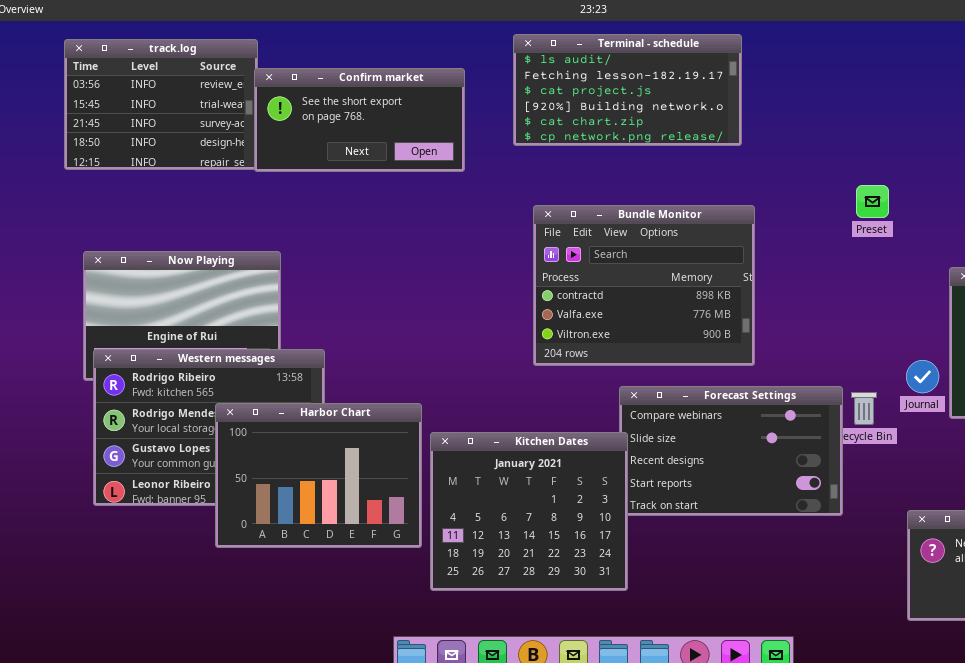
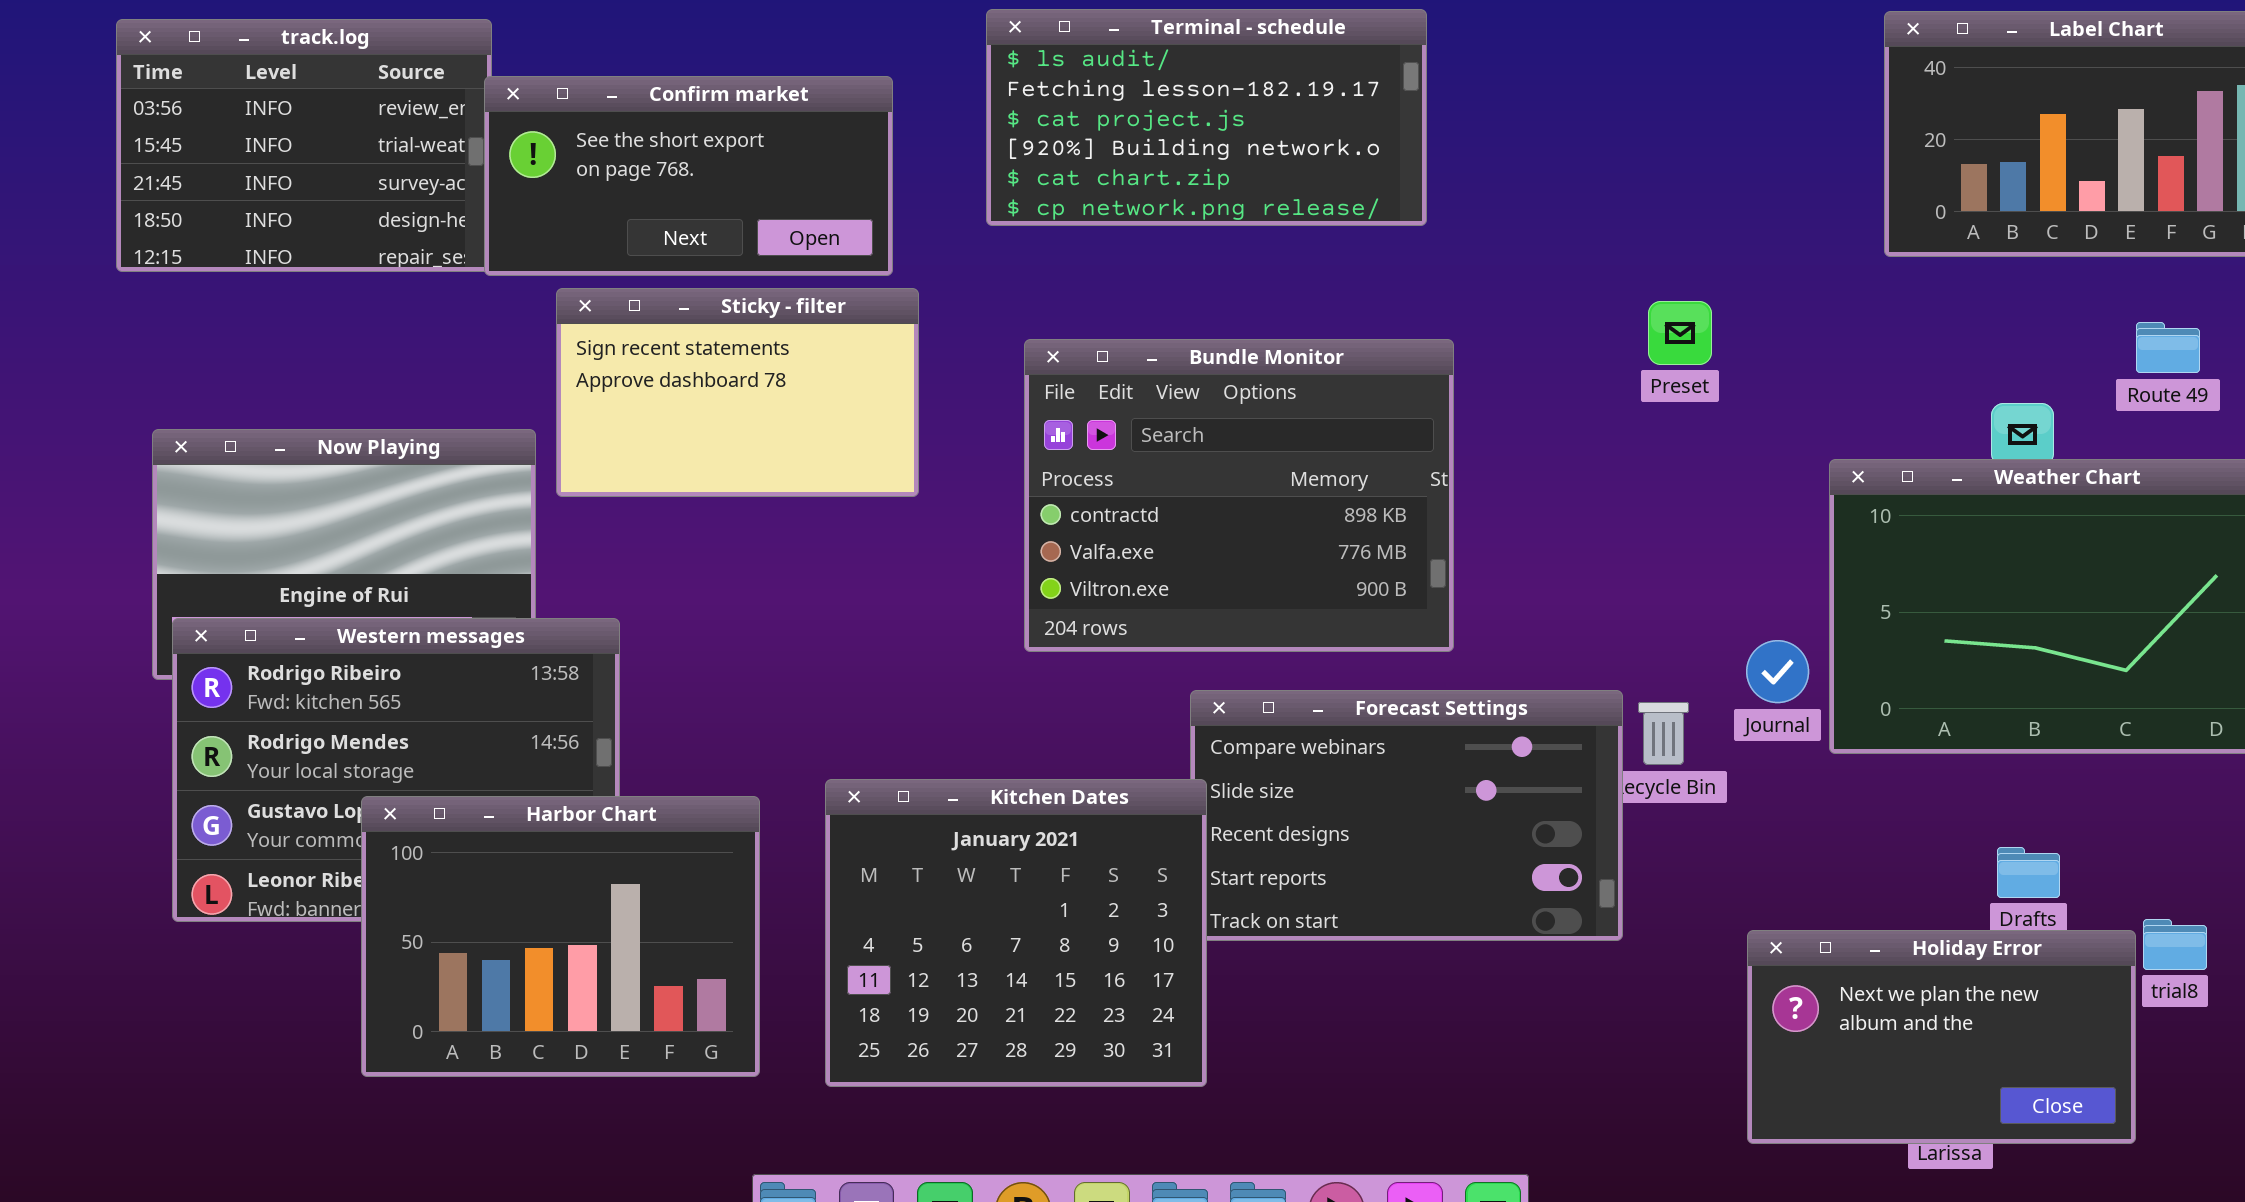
Sticky - filter: none -> [556,288,919,497], opened
Harbor Chart: [215,403,422,548] -> [361,796,760,1077], moved

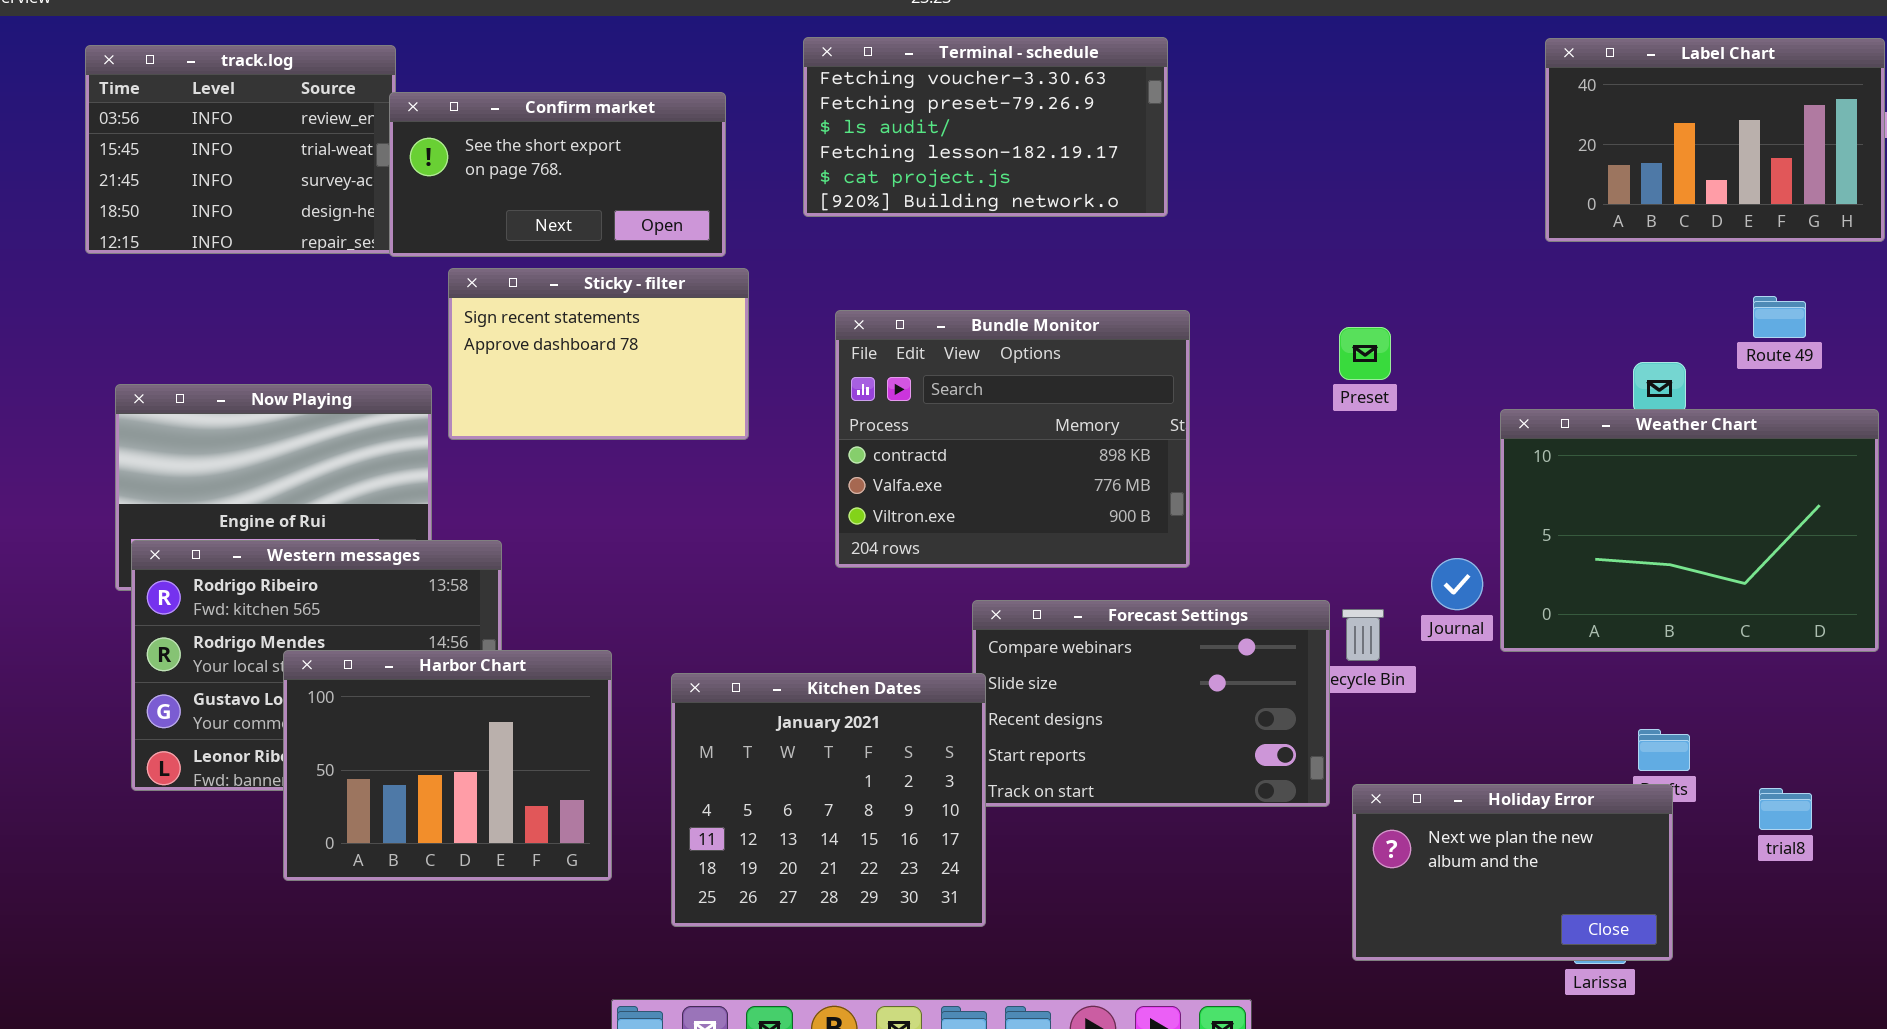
Terminal - schedule: [986,9,1427,226] -> [803,37,1168,217], scrolled up 2 rows
Preset: [1648,301,1712,365] -> [1339,327,1391,380], moved
Harbor Chart: [361,796,760,1077] -> [283,650,612,881], moved
Holiday Error: [1747,930,2136,1144] -> [1352,784,1673,961], moved

